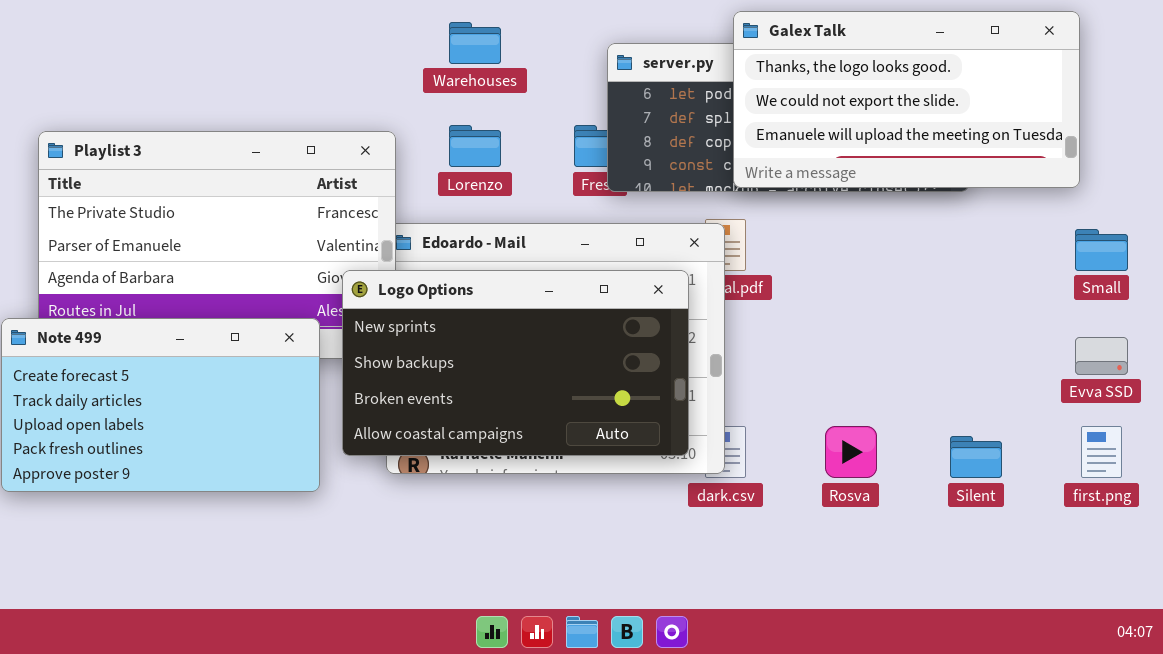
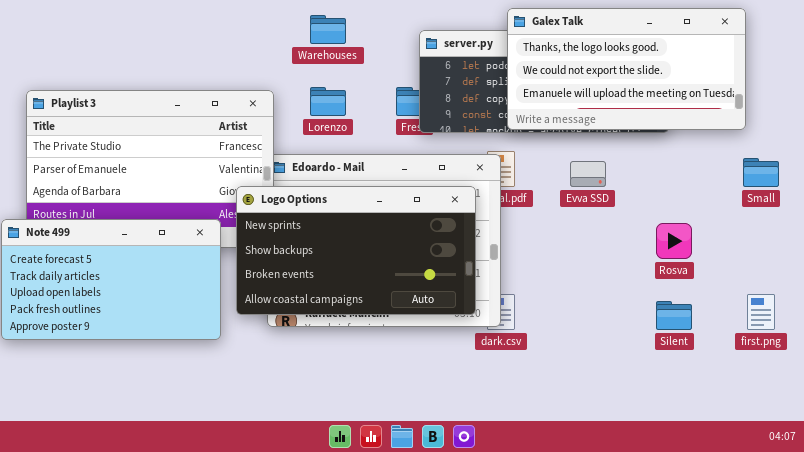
Evva SSD: [1075,337,1128,375] -> [570,161,606,187], moved
Rosva: [825,426,877,478] -> [656,223,692,259], moved

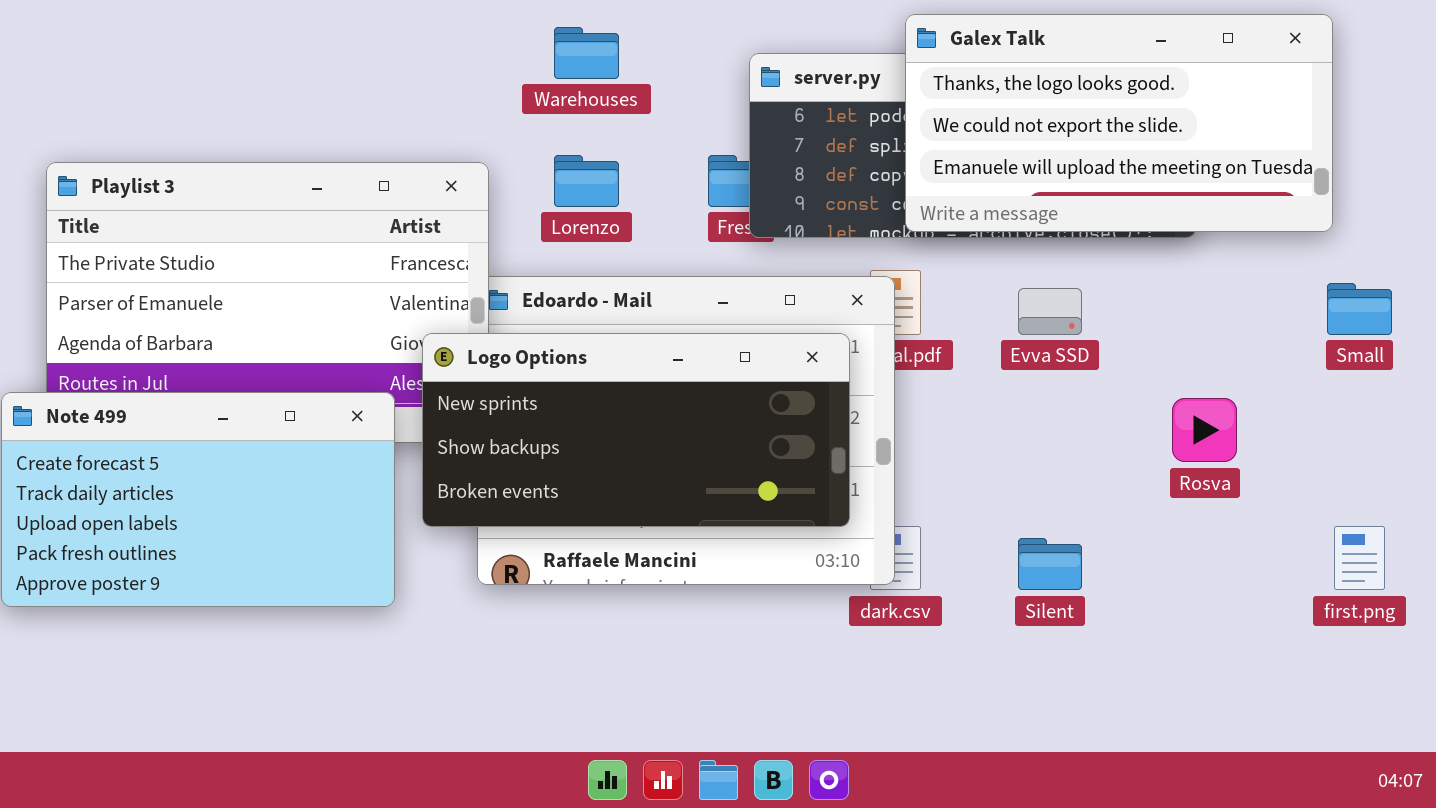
Logo Options: [236,186,476,315] -> [422,333,850,527], resized
Silent: [656,301,692,330] -> [1018,538,1082,590], moved

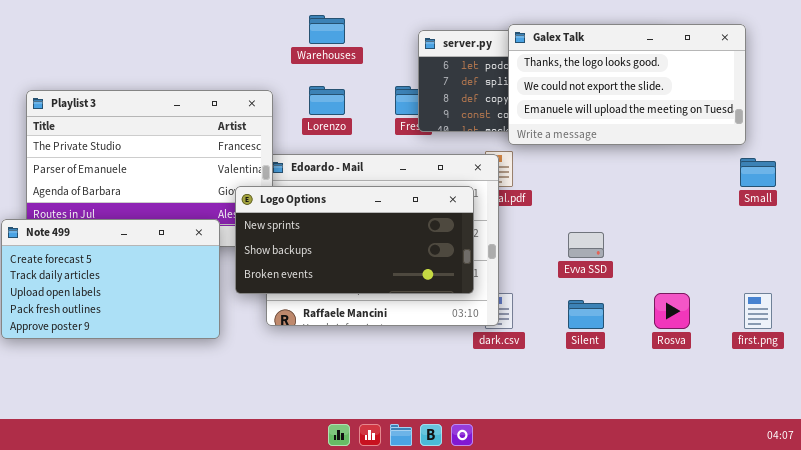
Galex Talk: [905,14,1333,232] -> [508,24,746,145], moved
Evva SSD: [1018,288,1082,335] -> [568,232,604,258], moved
Rosva: [1172,398,1237,462] -> [654,293,690,329], moved

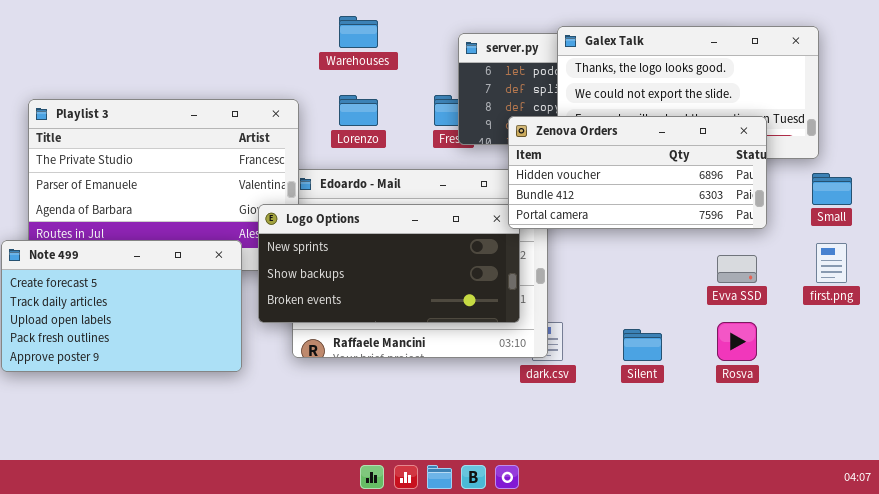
Zenova Orders: none -> [508,116,767,229], opened
Evva SSD: [568,232,604,258] -> [717,255,757,283], moved
first.png: [744,293,772,329] -> [816,243,847,283], moved

